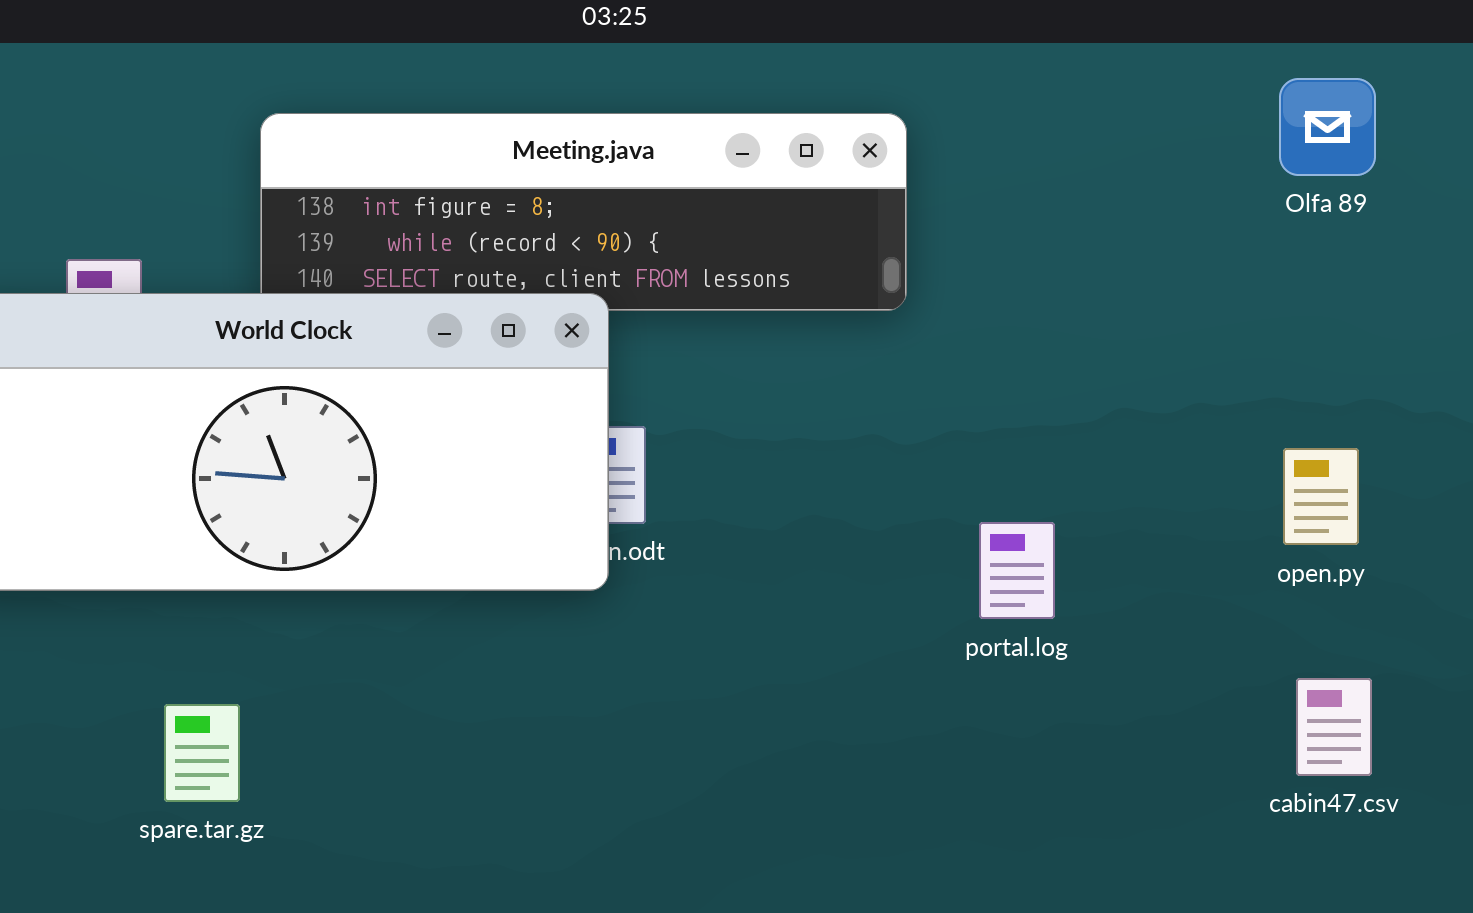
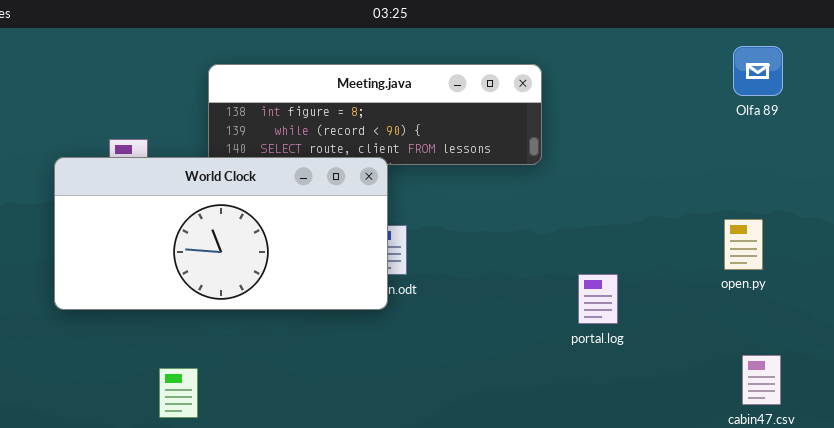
open.py: [1283,448,1359,545] -> [724,219,763,270], moved

